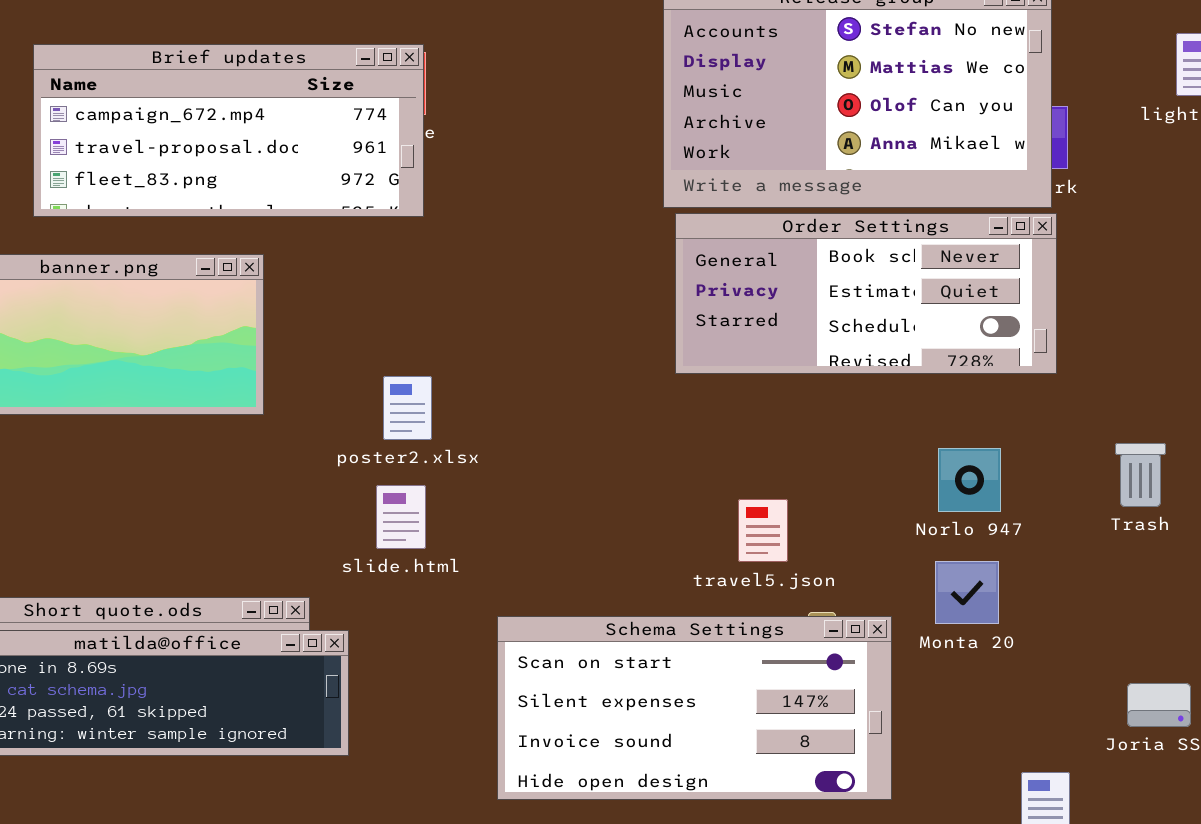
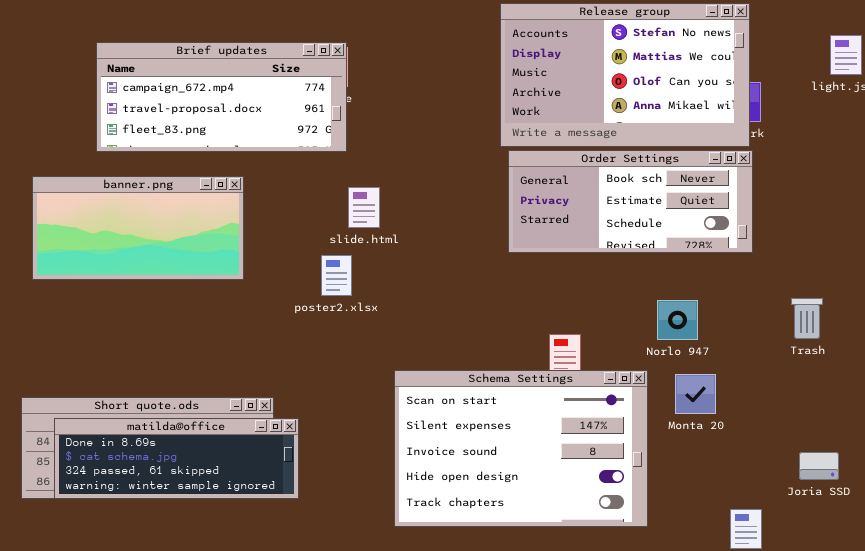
Norlo 947: [938,448,1001,512] -> [657,300,698,340], moved
slide.html: [376,485,426,549] -> [348,187,380,228], moved
Schema Settings: [497,616,892,800] -> [394,370,648,527], resized

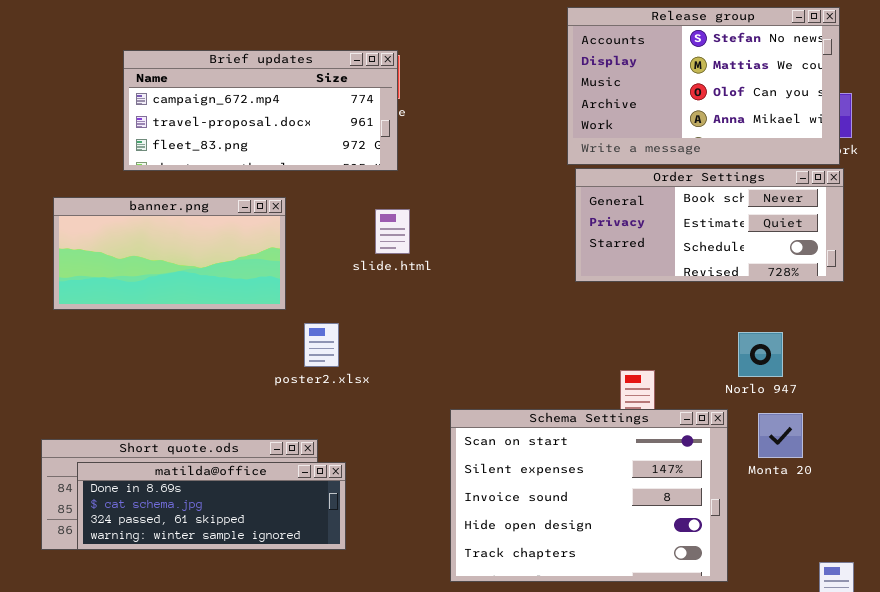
slide.html: [348,187,380,228] -> [375,209,410,254], moved
poster2.xlsx: [321,255,352,296] -> [304,323,339,367], moved

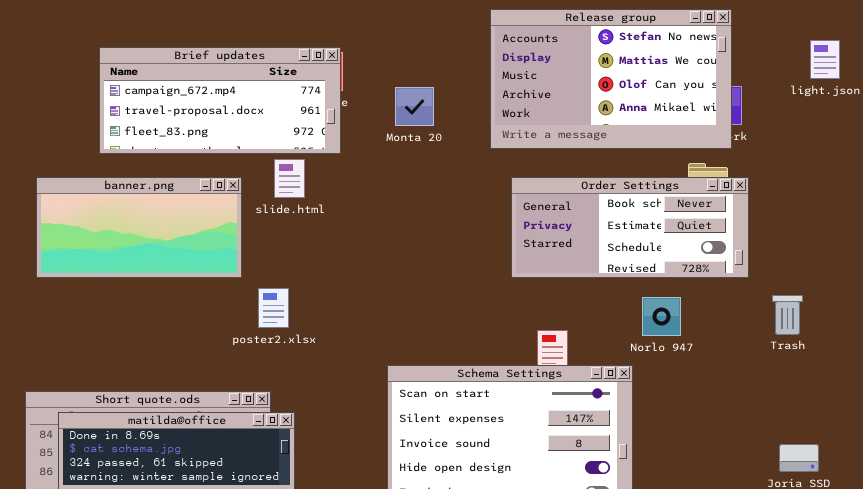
Order Settings: [575,168,844,282] -> [511,177,749,278], moved
slide.html: [375,209,410,254] -> [274,159,305,198], moved
Monta 20: [758,413,803,458] -> [395,87,434,126], moved

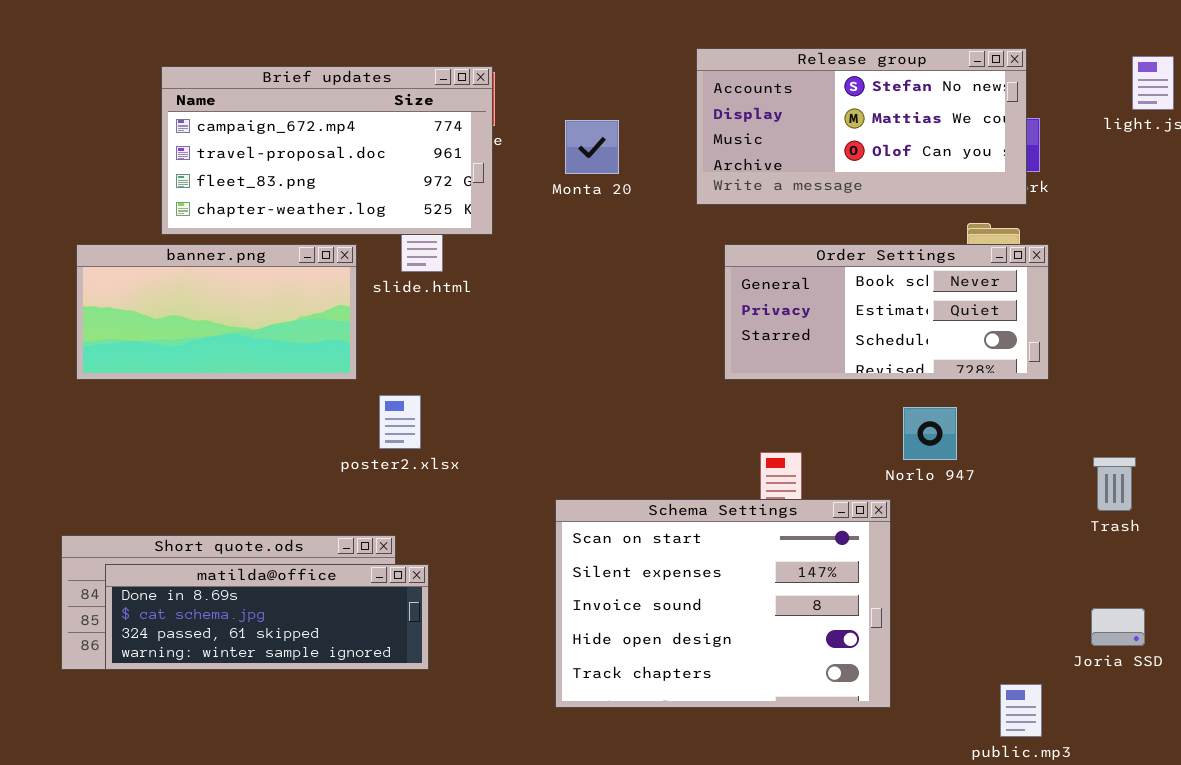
Release group: [490,9,732,149] -> [696,48,1027,205], resized
Brief updates: [99,47,341,154] -> [161,66,493,235], resized
Trash: [772,295,803,335] -> [1093,457,1136,511], moved

